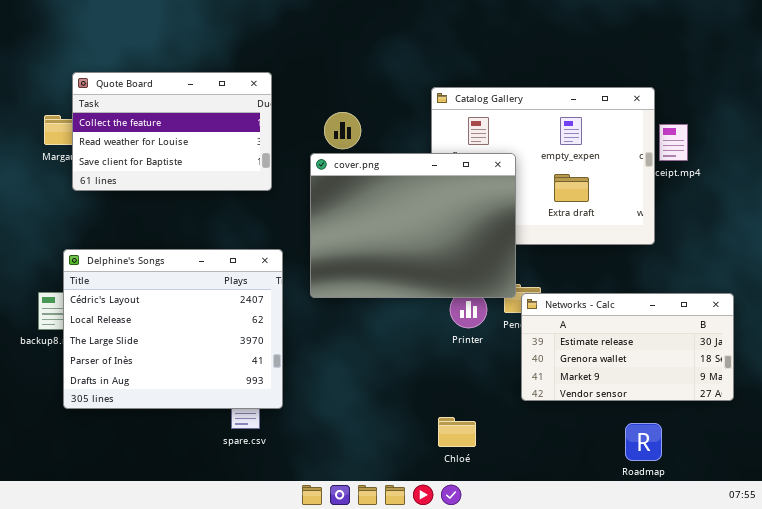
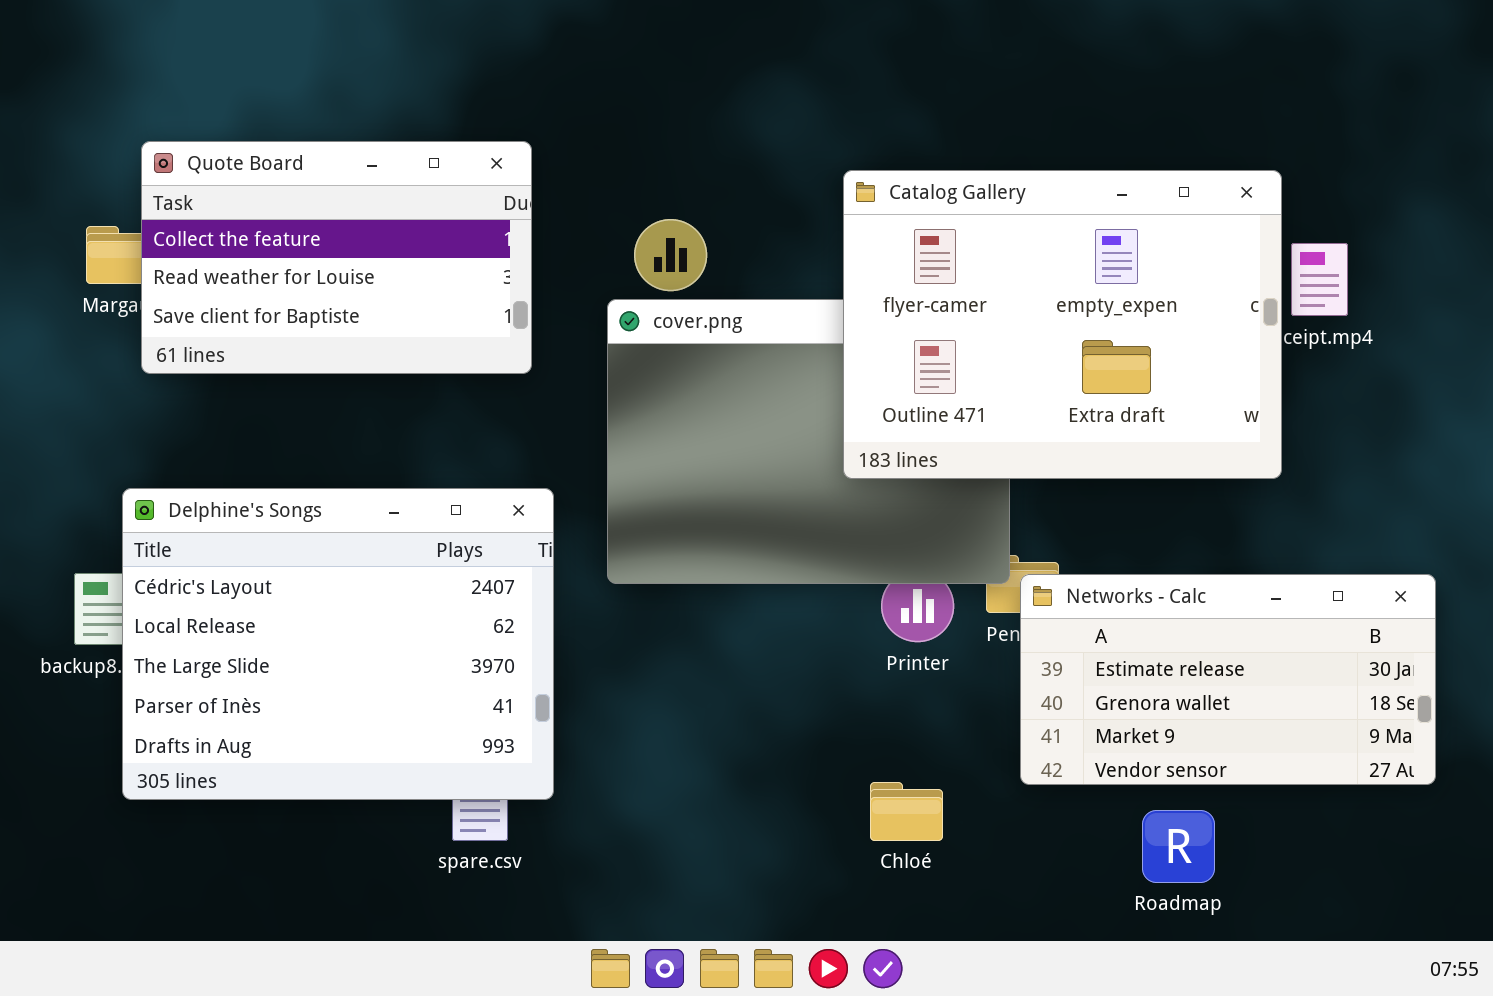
Catalog Gallery: [431,87,655,245] -> [843,170,1282,479], raised
Chloé: [438,417,476,447] -> [870,782,943,841], moved
Roadmap: [625,423,662,461] -> [1142,810,1215,883], moved

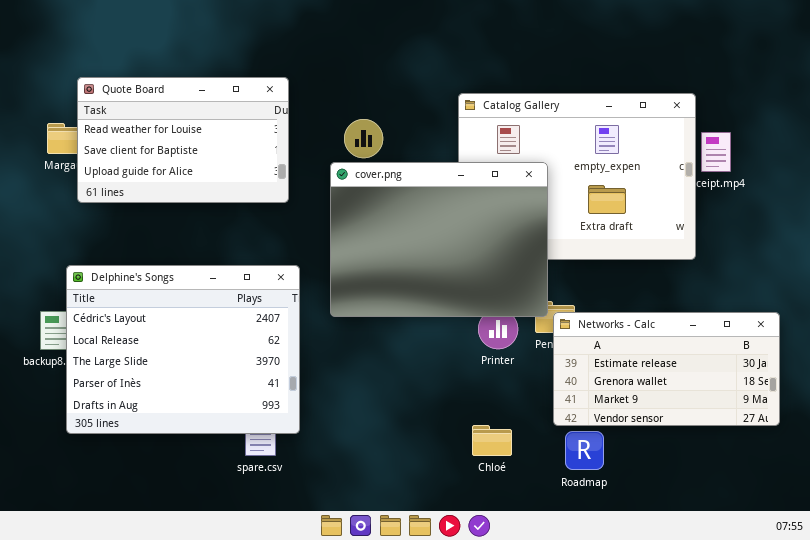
Quote Board: [141,141,532,374] -> [77,77,289,203], scrolled down 1 row
cover.png: [607,299,1010,584] -> [330,162,548,317], raised
Roadmap: [1142,810,1215,883] -> [565,431,604,470], moved

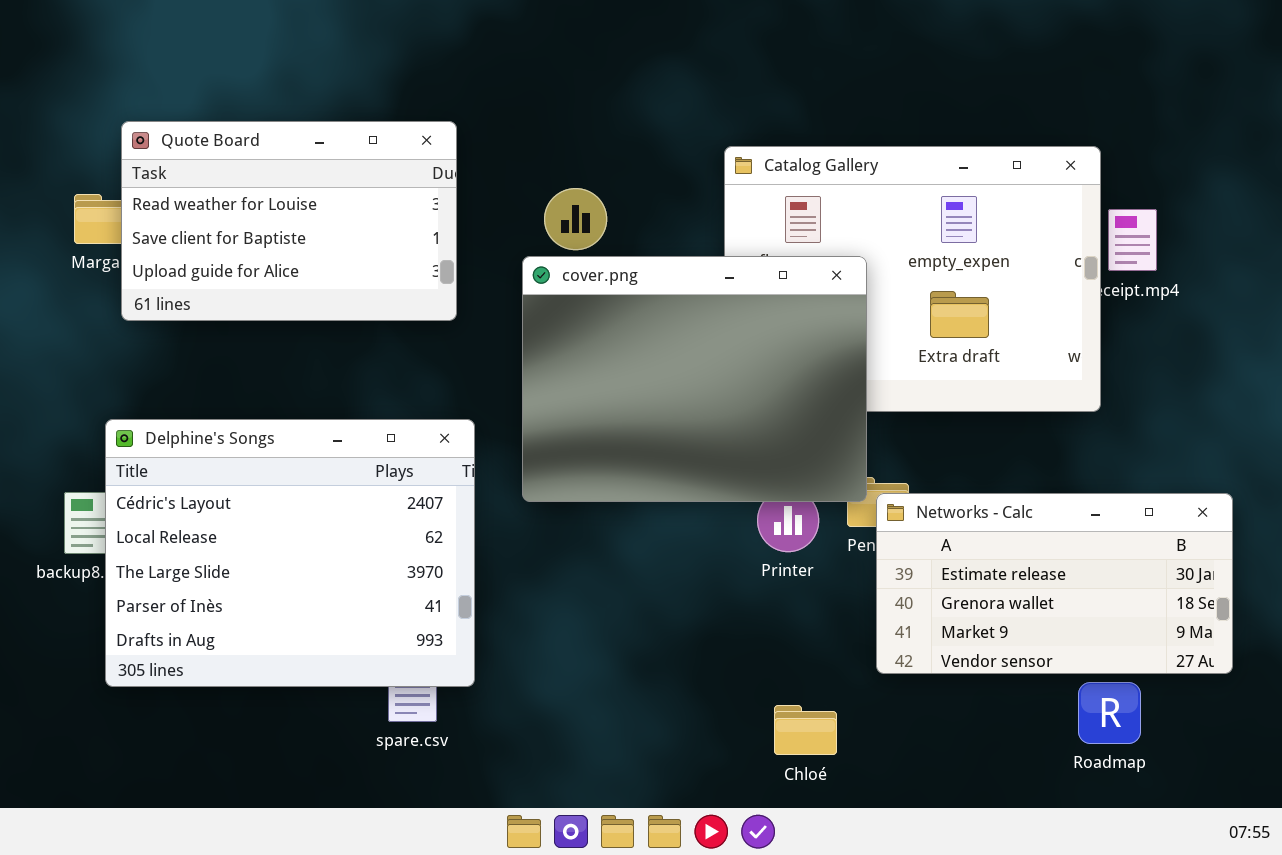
Chloé: [472,425,512,456] -> [774,705,837,755], moved
Roadmap: [565,431,604,470] -> [1078,682,1141,744], moved

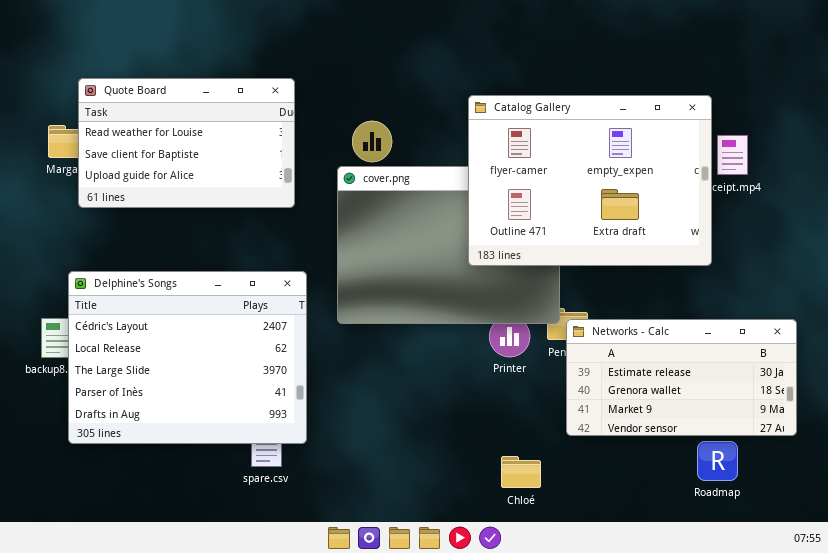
Catalog Gallery: [724,146,1101,412] -> [468,95,712,266], raised

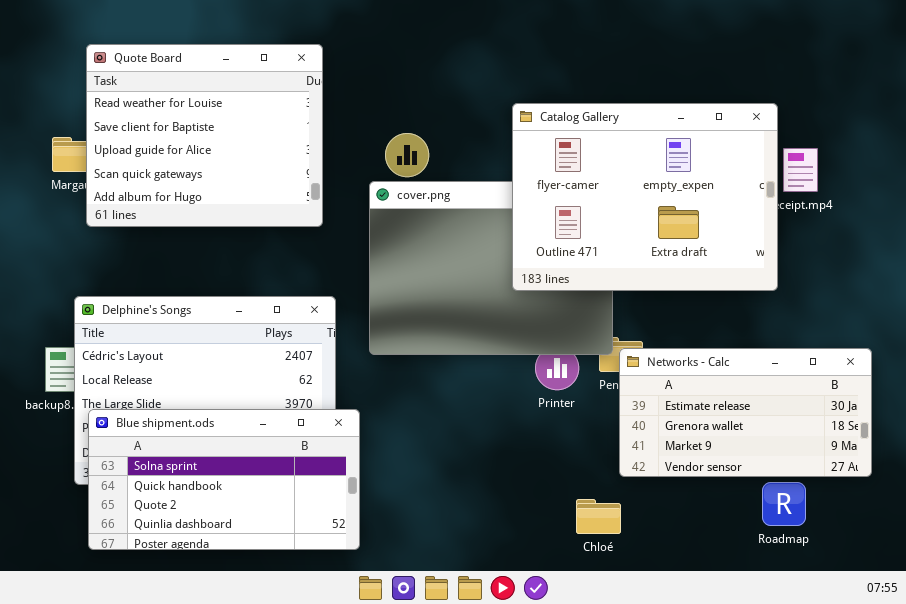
Quote Board: [78,78,295,208] -> [86,44,323,227], resized
Blue shipment.ods: none -> [88,409,360,550], opened
Chloé: [501,456,541,488] -> [576,499,621,534], moved

